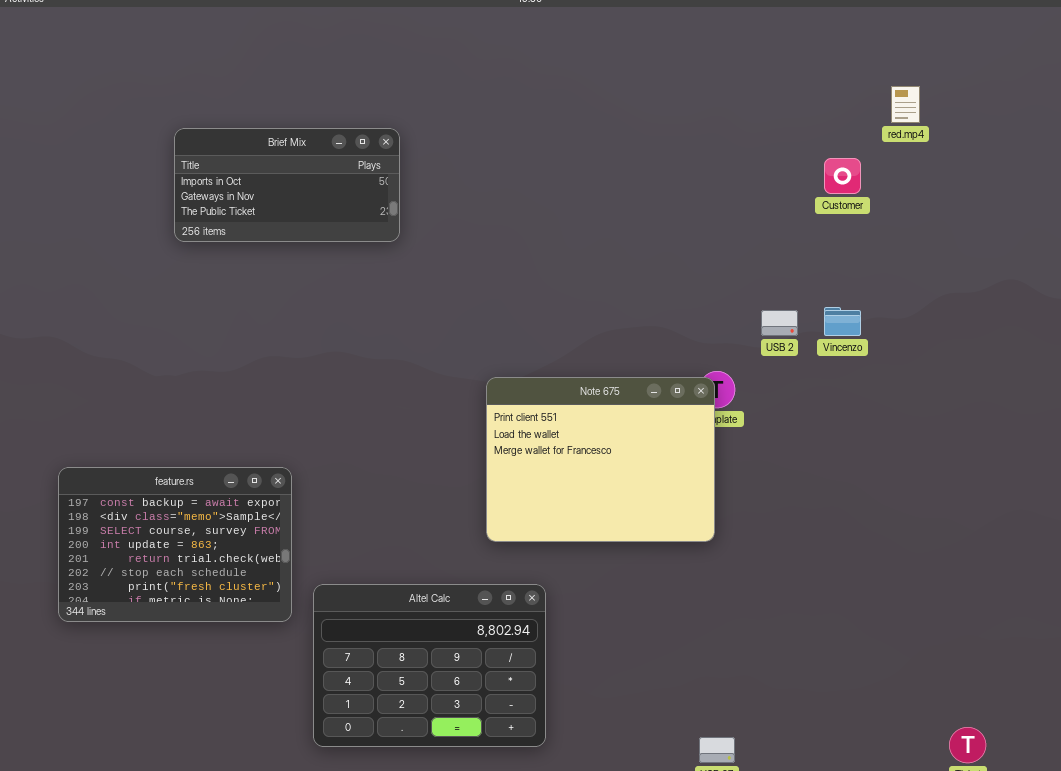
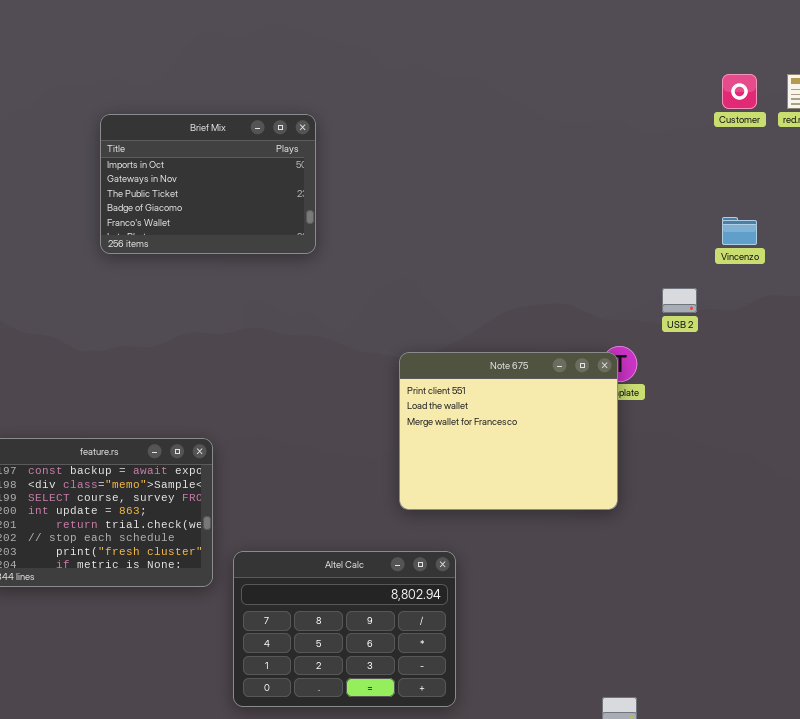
Brief Mix: [174,128,400,242] -> [100,114,316,254], resized
Customer: [824,158,861,194] -> [722,74,757,109], moved
Vincenzo: [824,307,861,336] -> [722,217,757,245], moved

